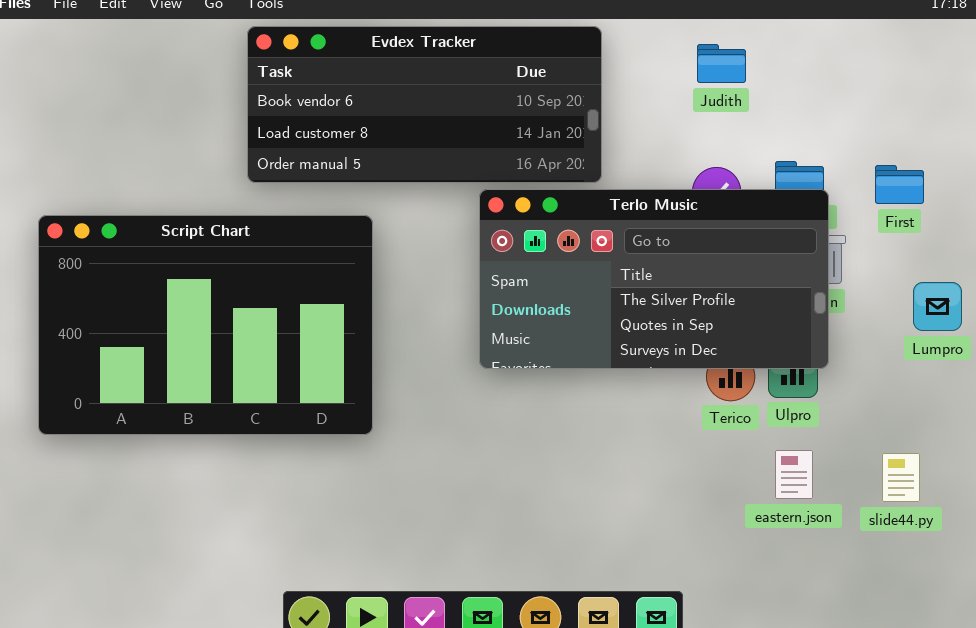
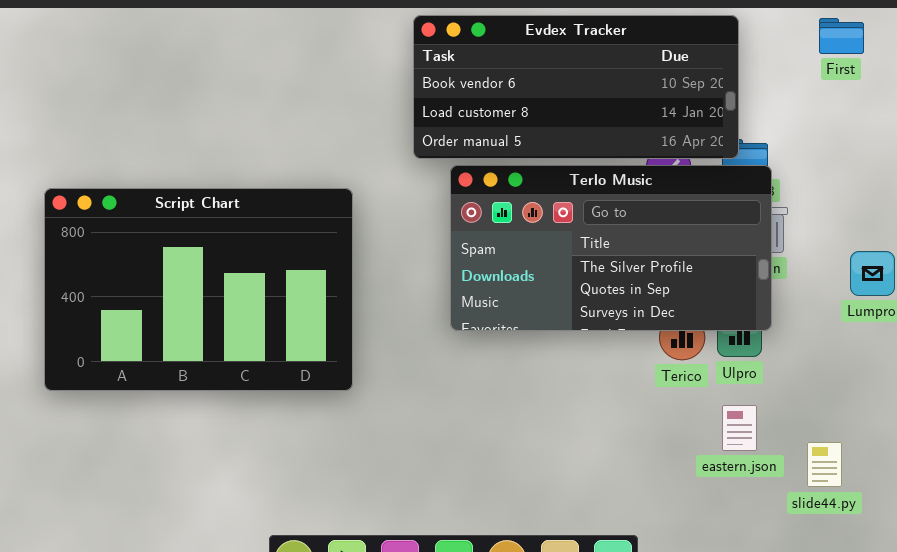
Evdex Tracker: [247,26,602,183] -> [413,15,739,159], moved
First: [875,165,924,204] -> [819,18,864,54], moved
slide44.py: [882,453,920,502] -> [807,442,842,487], moved

